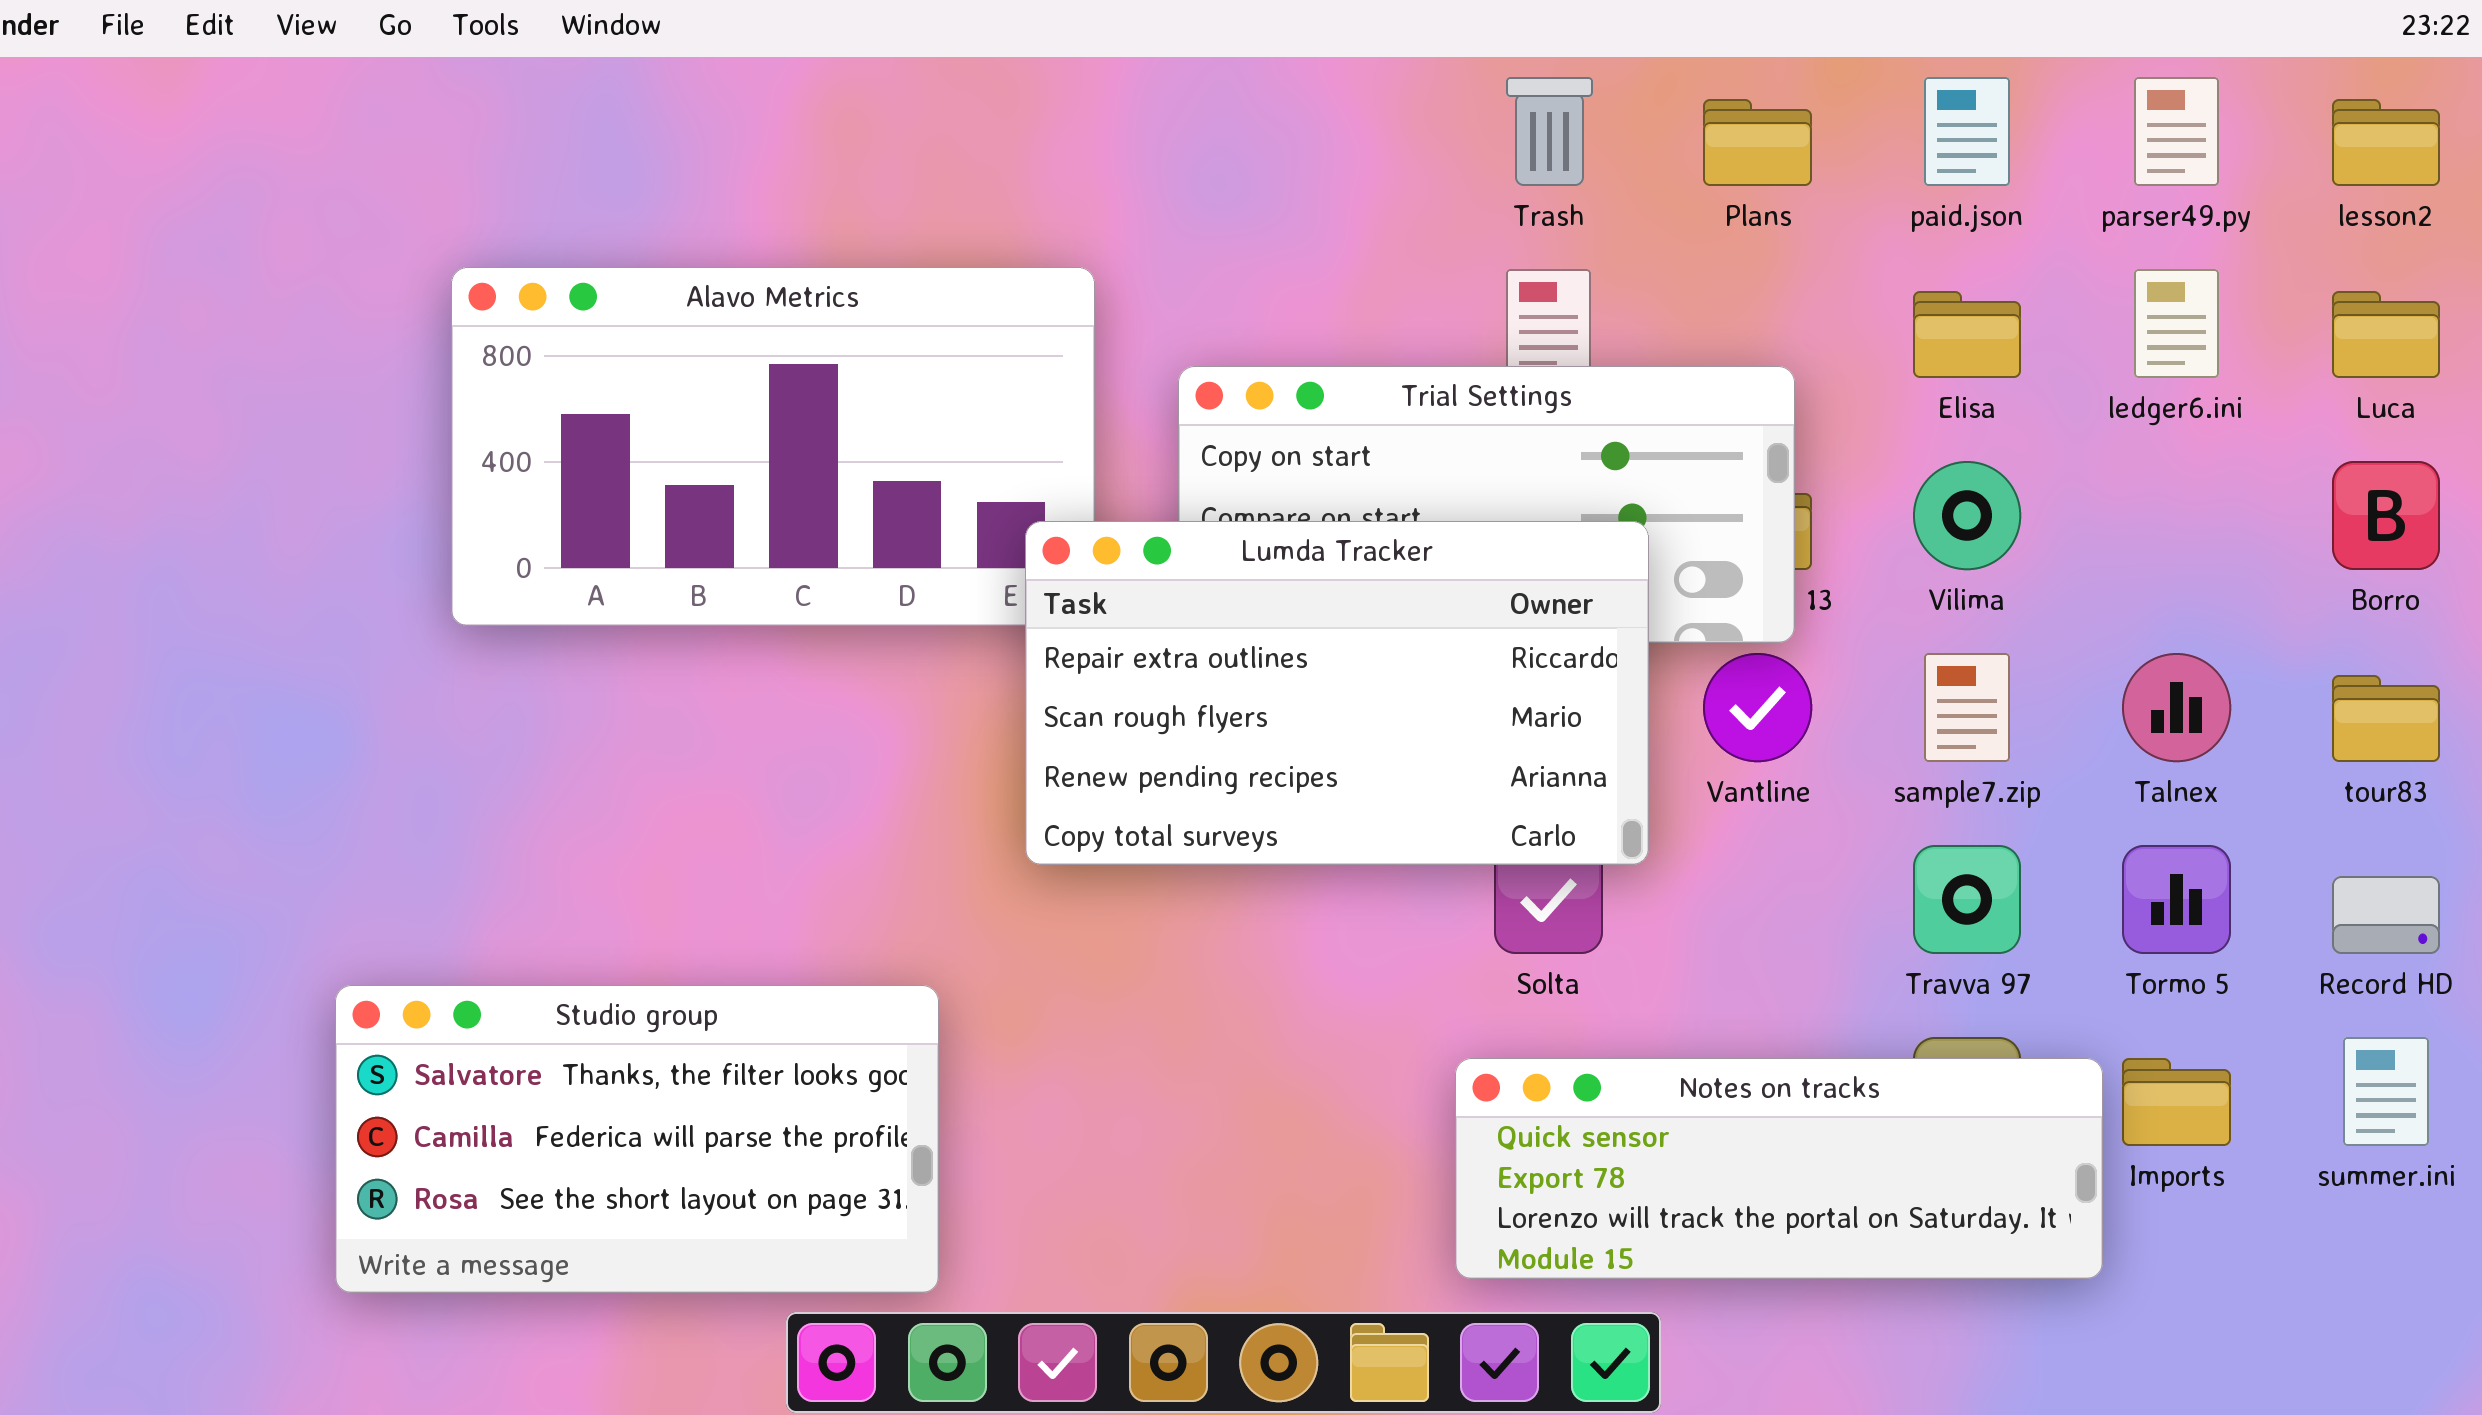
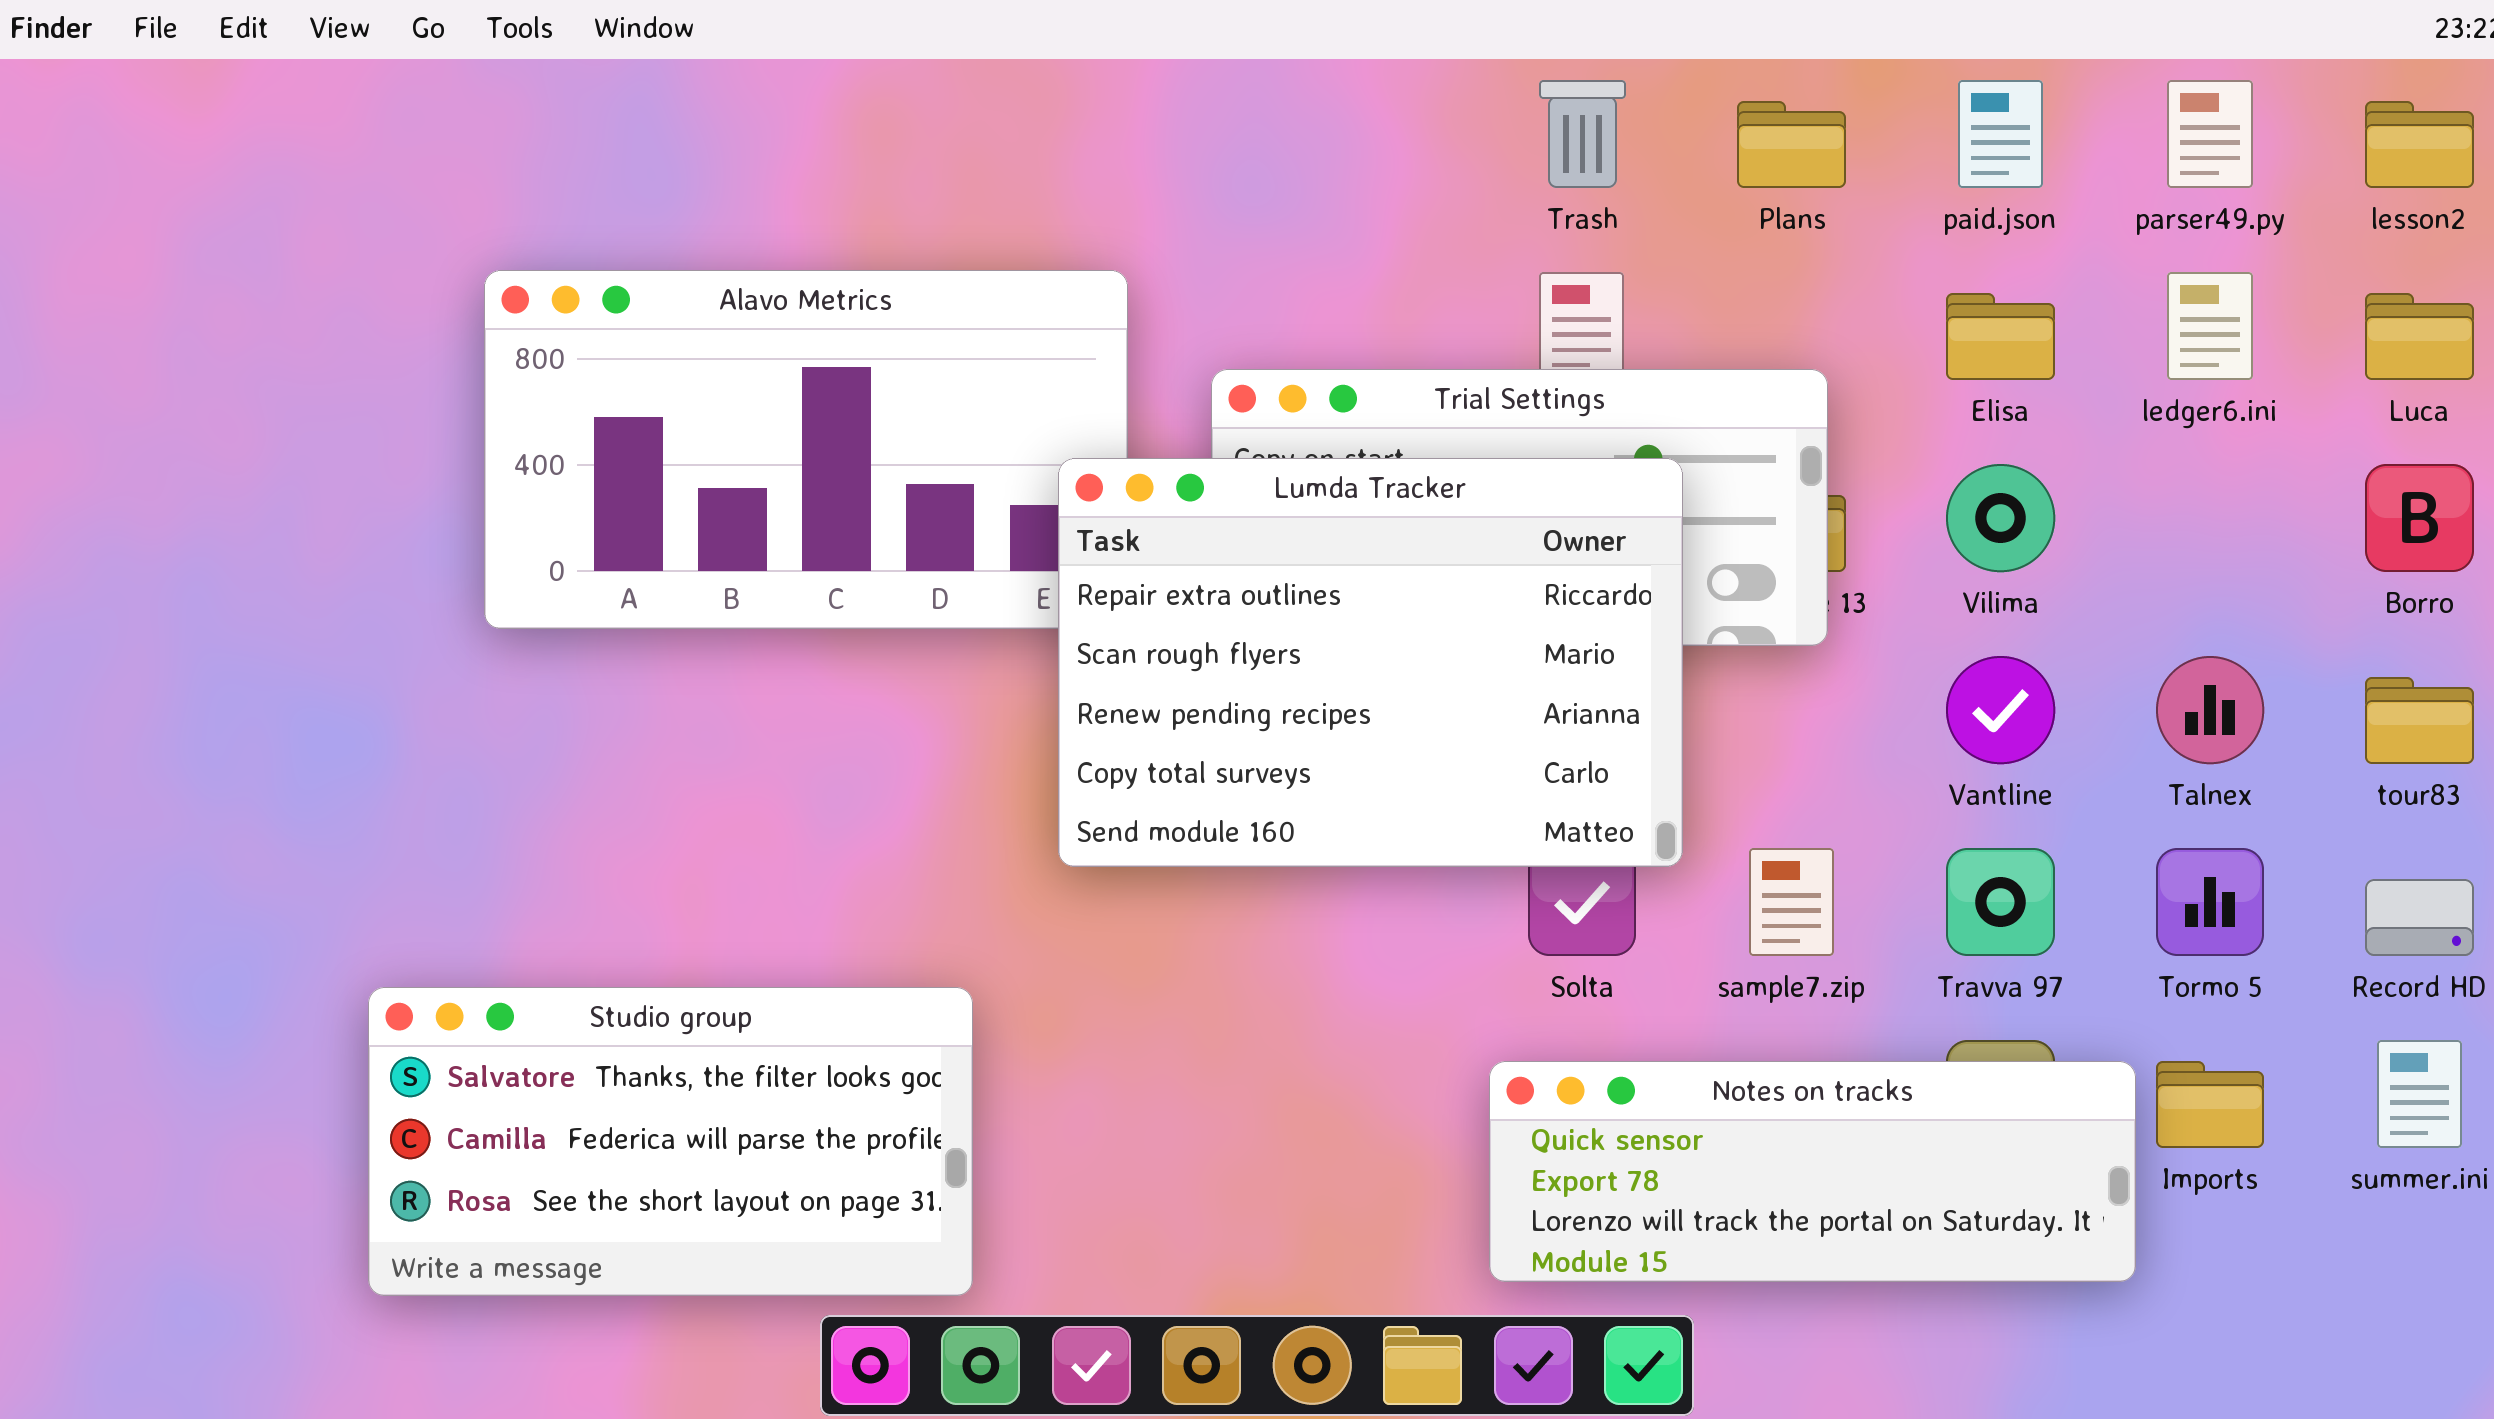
Lumda Tracker: [1025,521,1649,865] -> [1058,458,1683,867], resized
Vantline: [1703,653,1812,762] -> [1946,656,2055,764], moved
sample7.zip: [1924,653,2010,762] -> [1749,848,1834,956], moved

